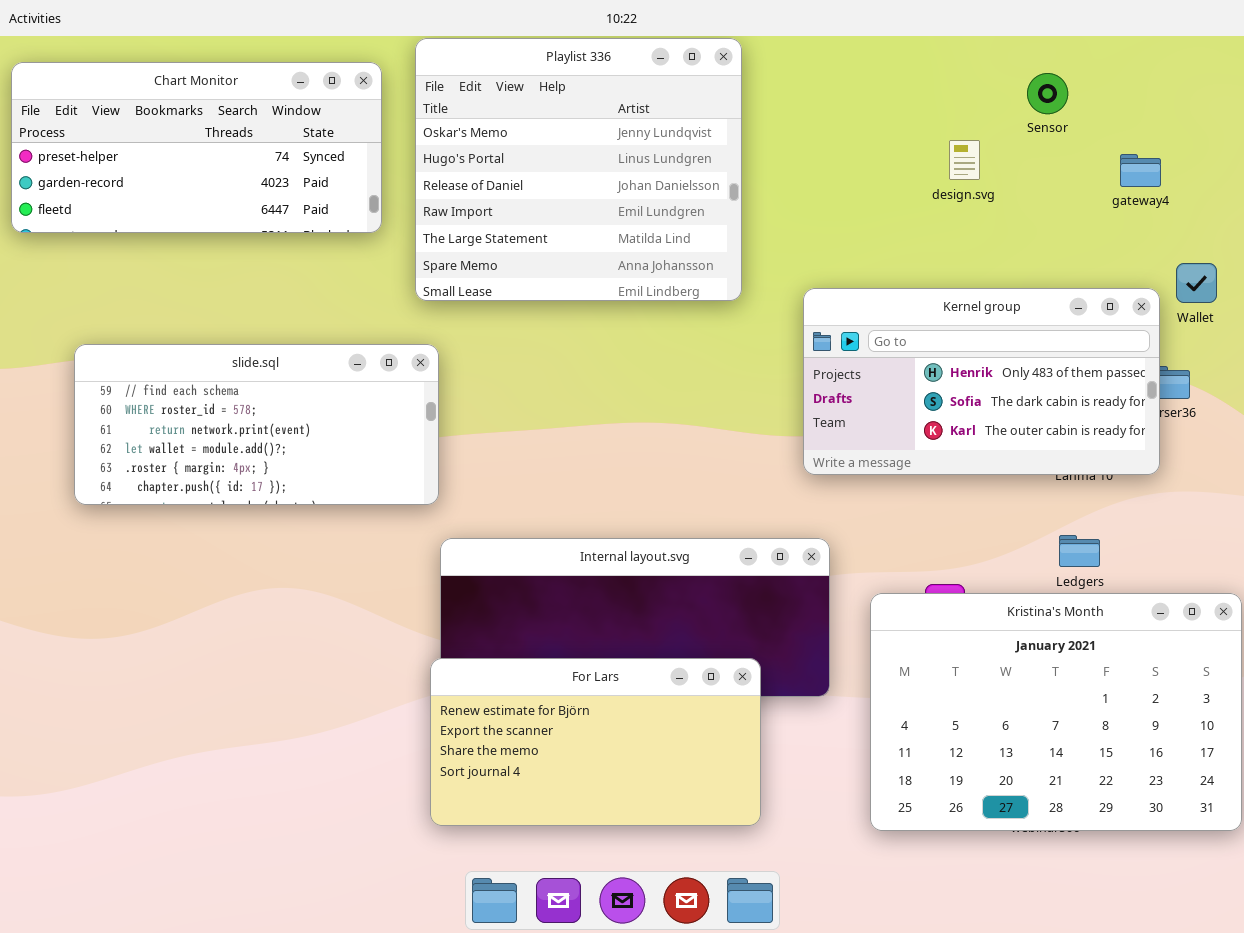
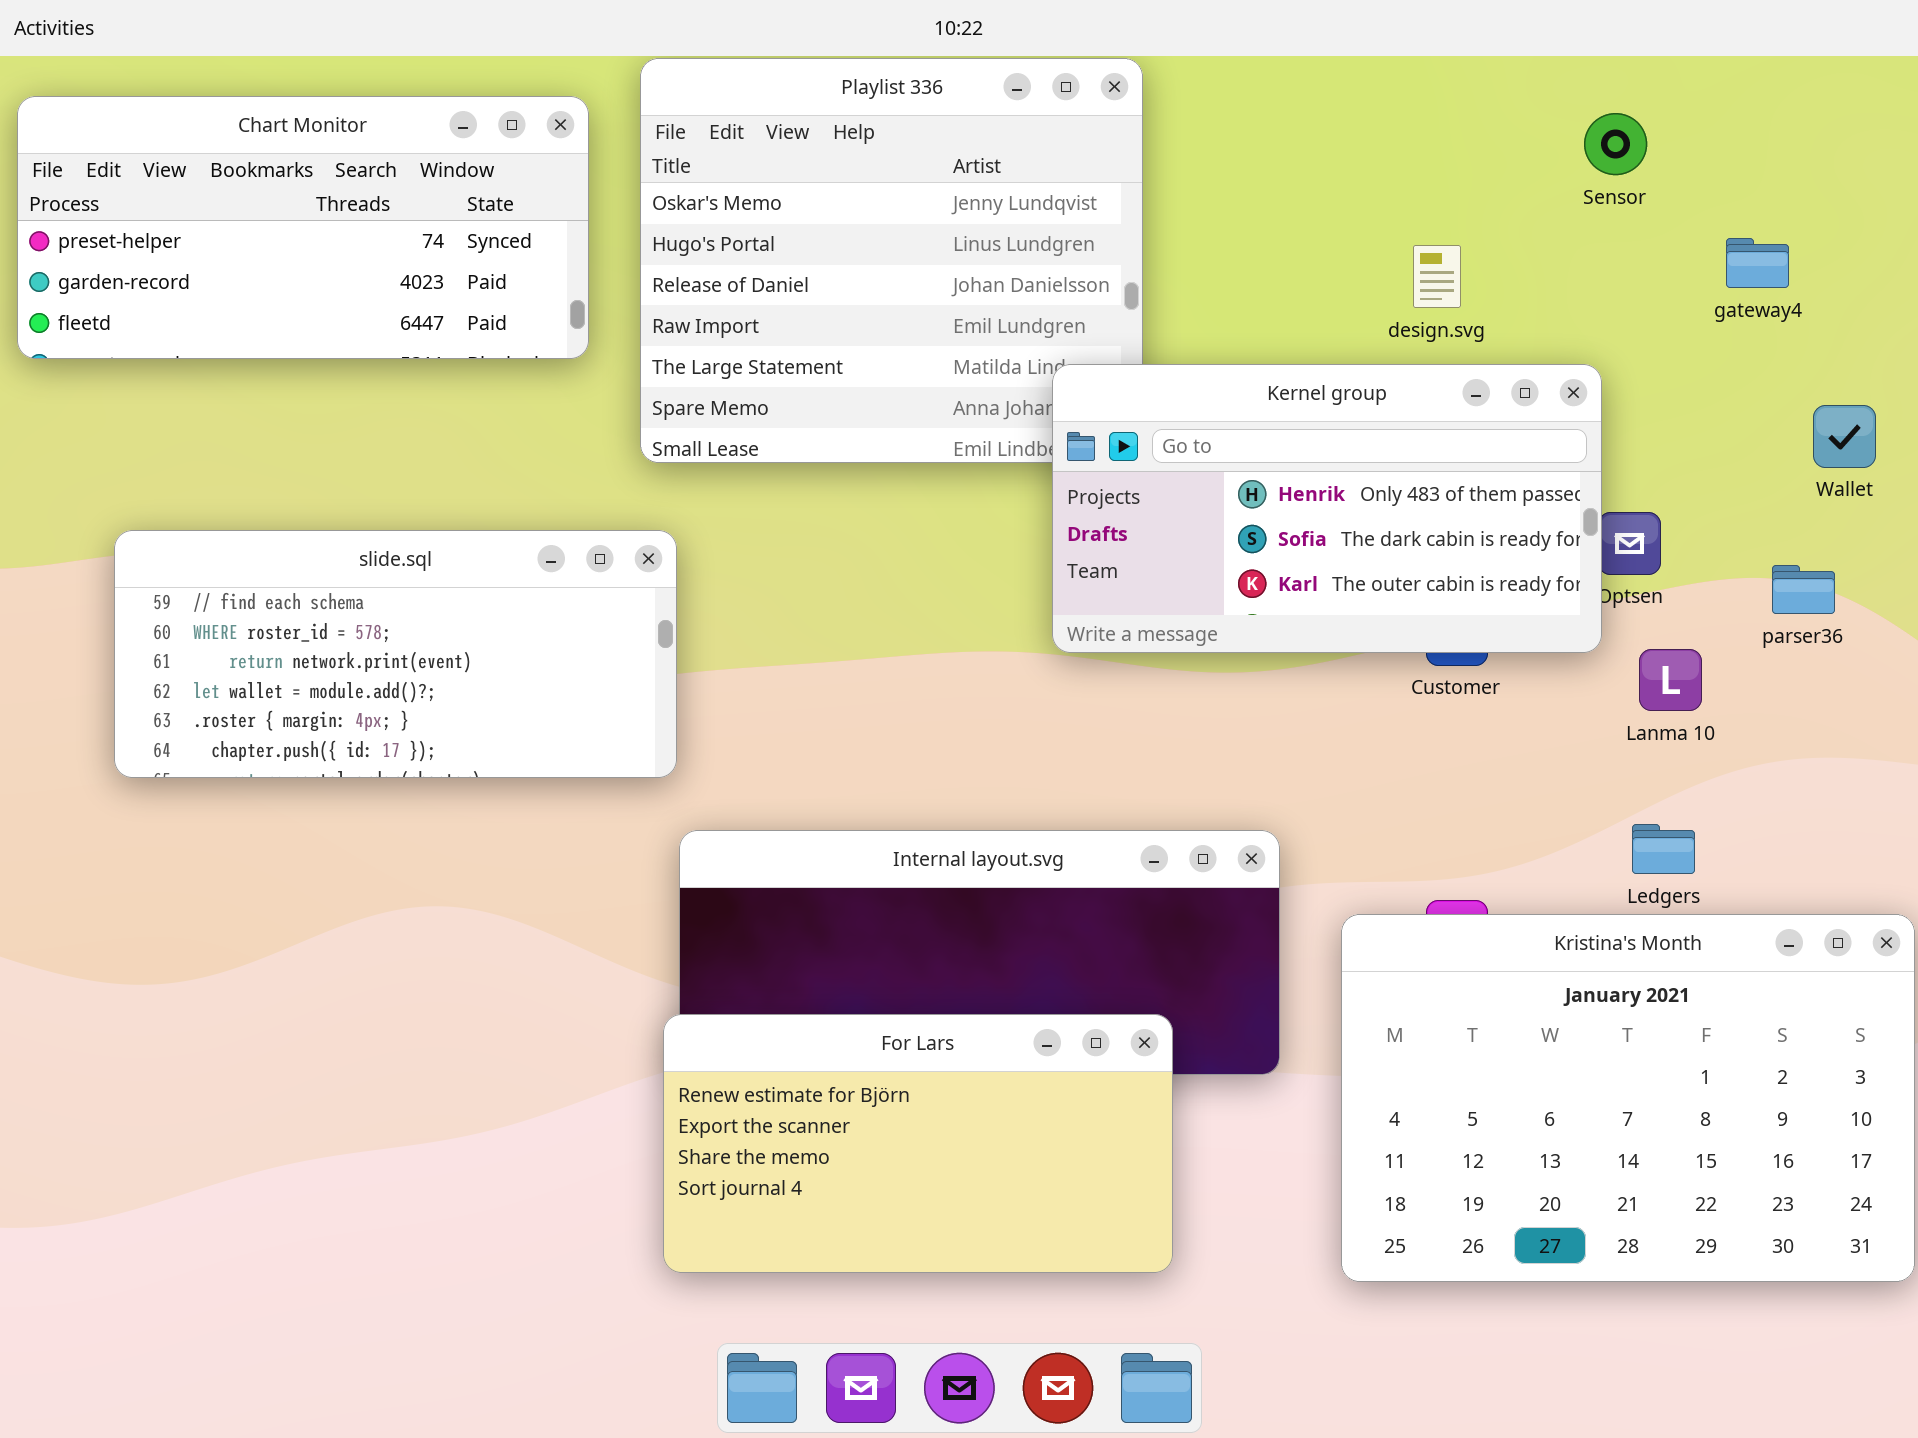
design.svg: [949,140,980,180] -> [1413,245,1461,308], moved
Kernel group: [803,288,1160,475] -> [1052,364,1602,653], moved

